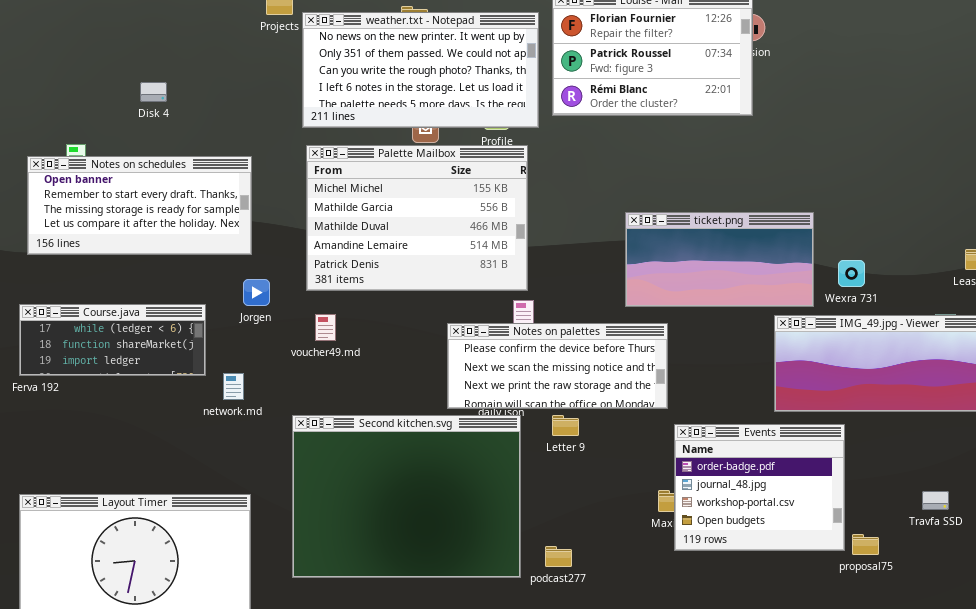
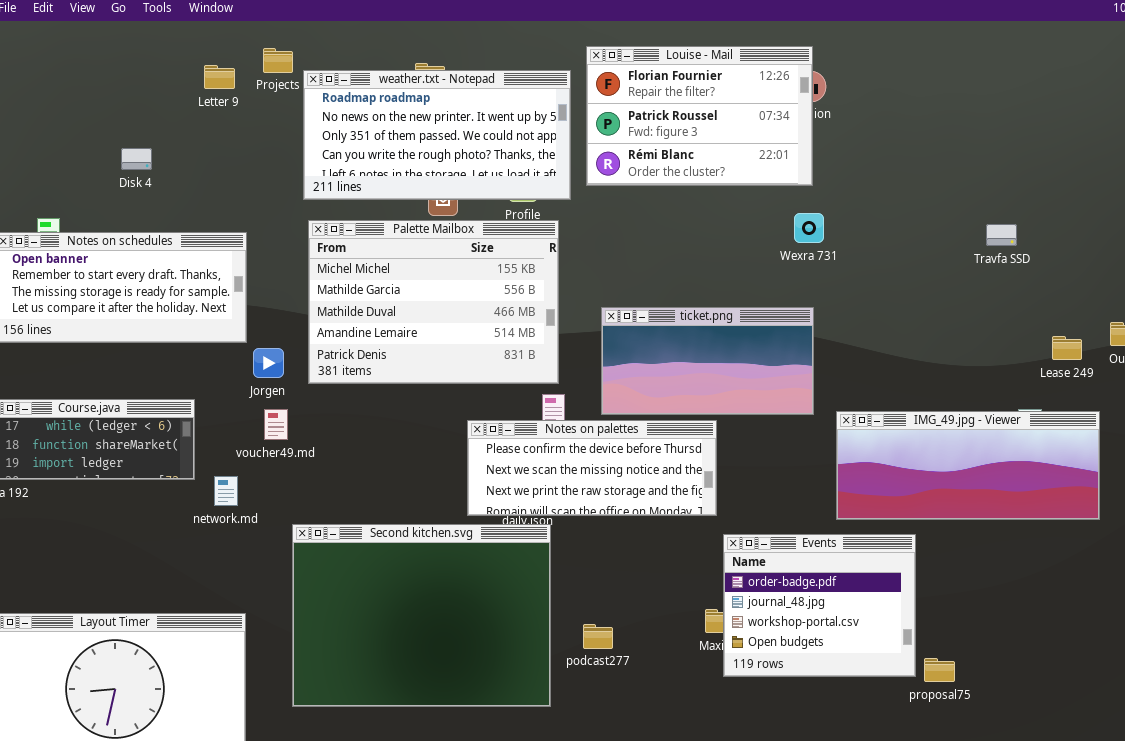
weather.txt - Notepad: [302,12,539,128] -> [303,70,571,200], scrolled up 1 row
ticket.png: [625,212,814,307] -> [601,307,814,415], moved
Wexra 731: [838,260,865,287] -> [794,213,824,243], moved
Jorgen: [243,279,270,306] -> [253,348,284,378], moved
voucher49.md: [315,314,336,341] -> [264,409,288,440], moved
Letter 9: [552,415,579,436] -> [204,65,235,89], moved
Travfa SSD: [922,491,949,510] -> [986,224,1017,246], moved
podcast277: [545,546,572,567] -> [583,624,613,649], moved

